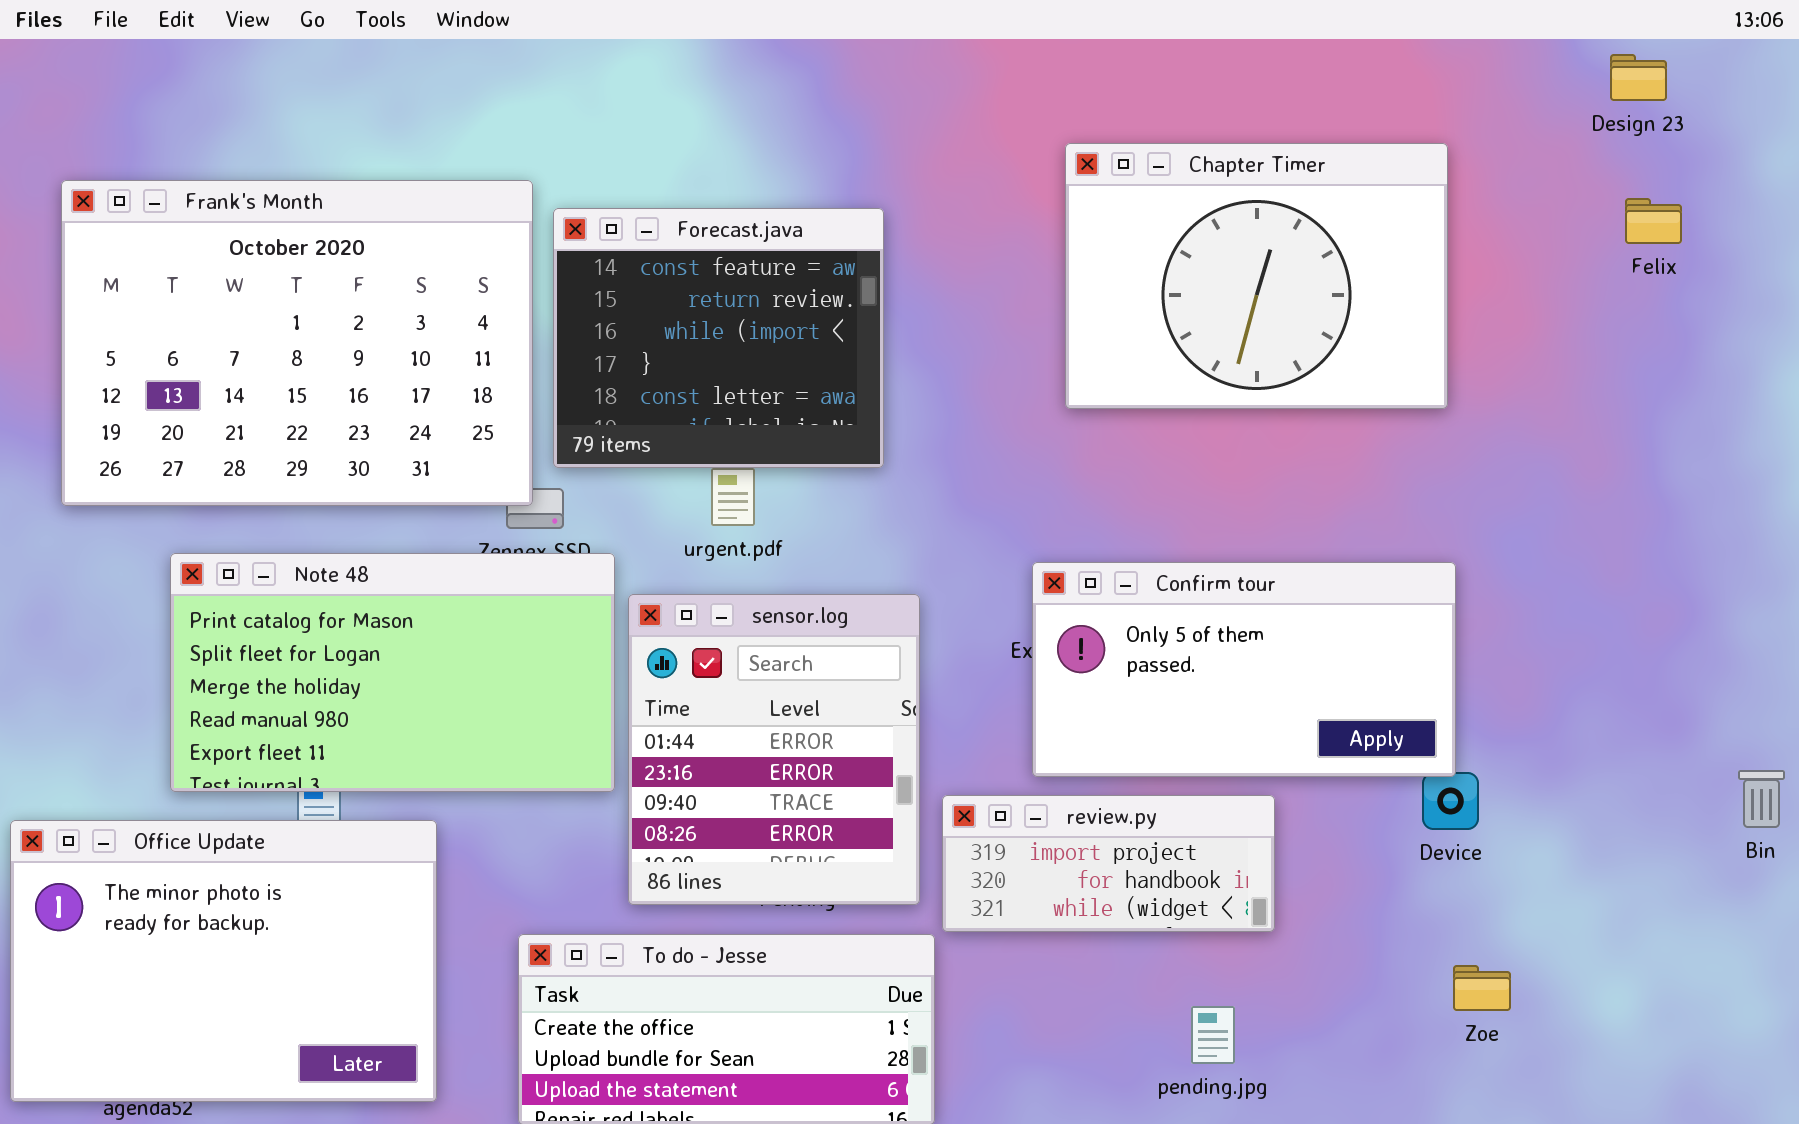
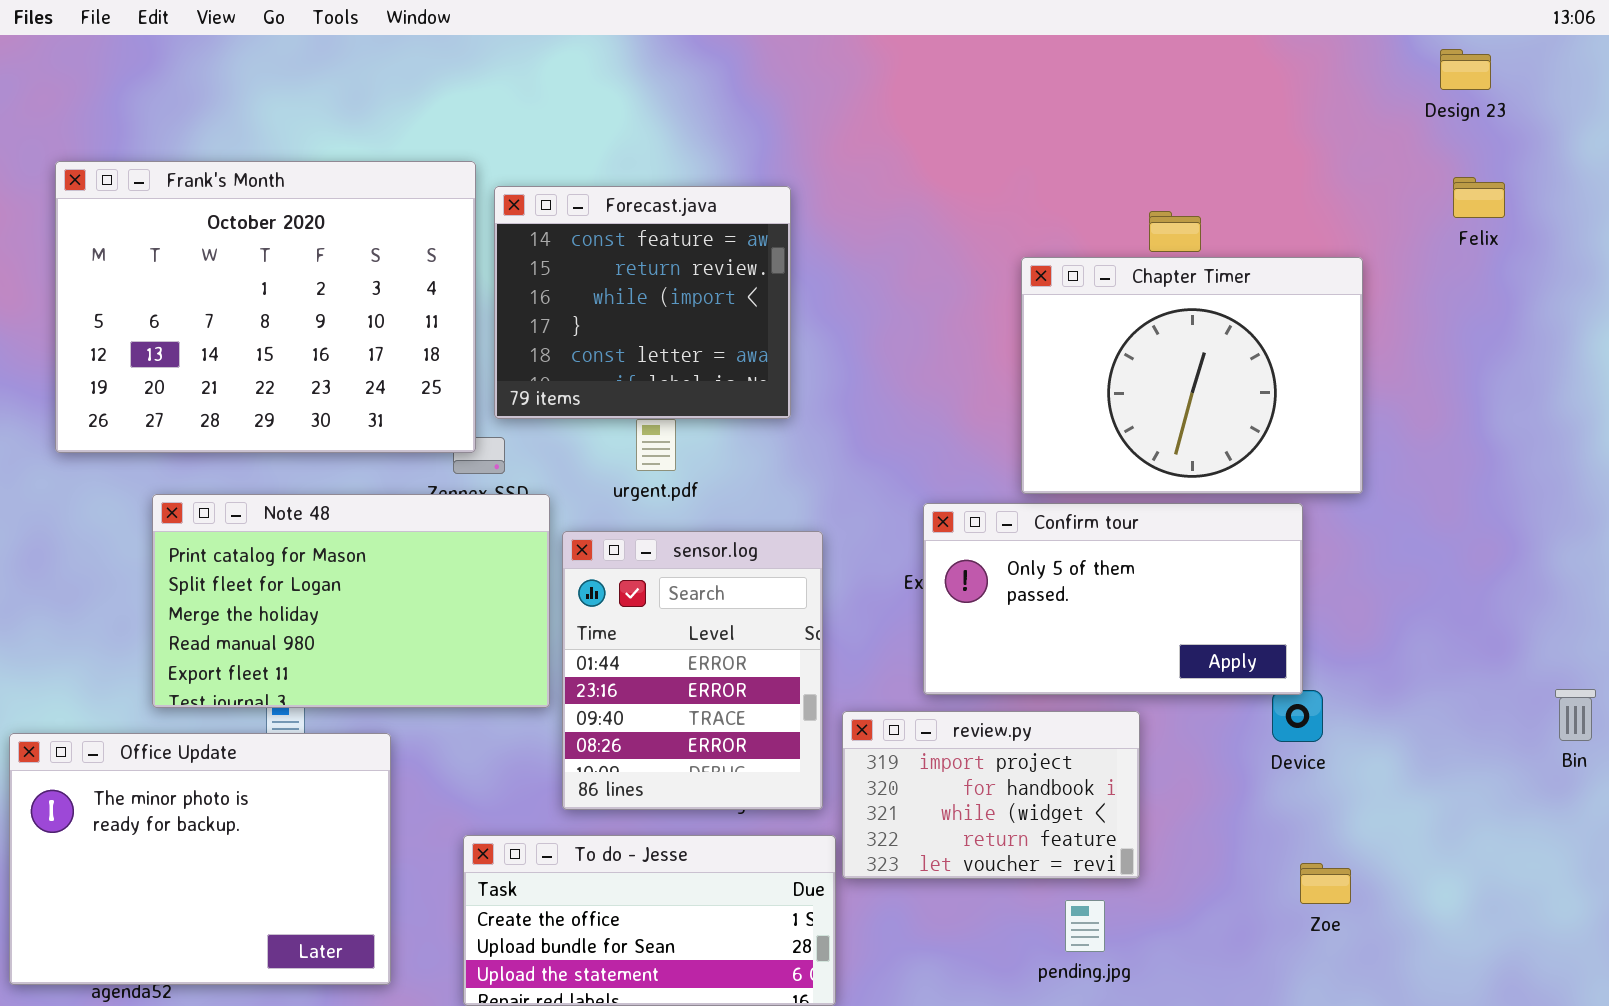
Chapter Timer: [1065,143,1448,409] -> [1021,257,1363,494], moved
review.py: [942,795,1275,932] -> [842,711,1140,879], resized

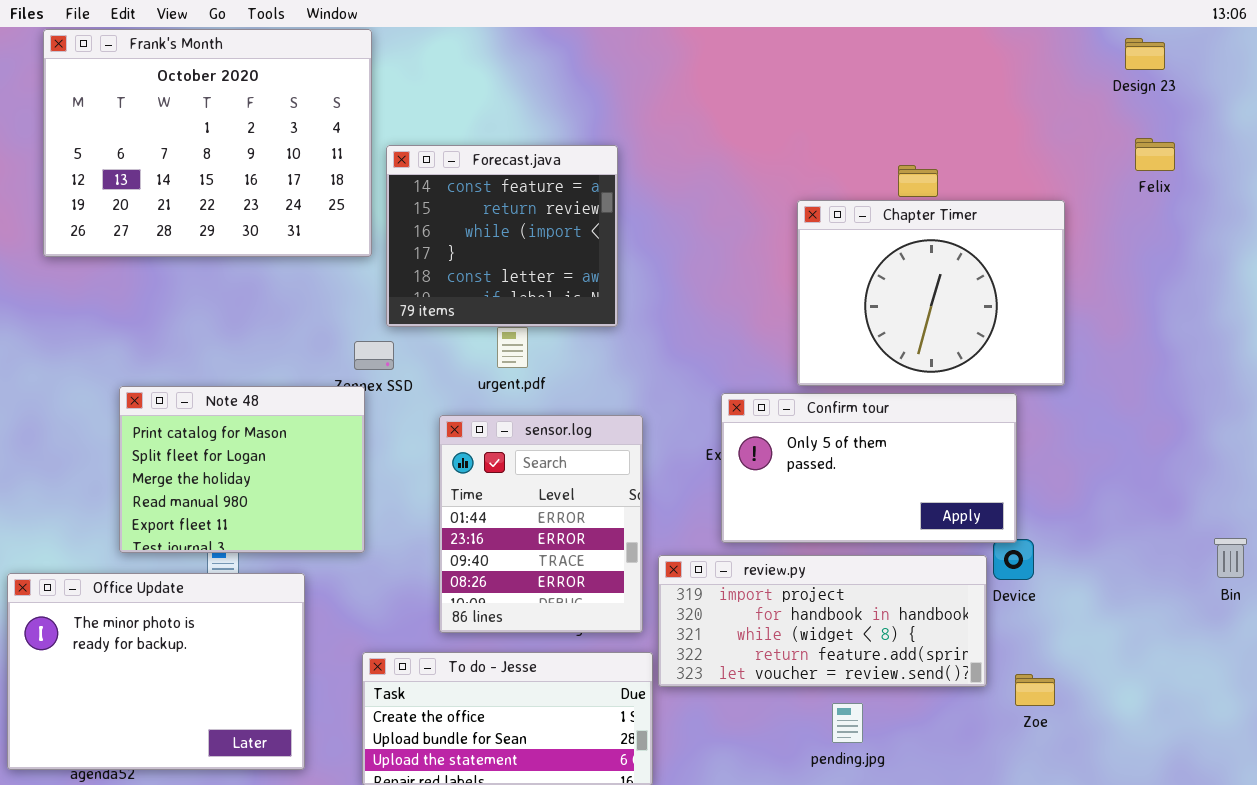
Frank's Month: [55,161,476,453] -> [43,29,372,257], moved
Note 48: [152,494,550,708] -> [119,386,365,553], resized
review.py: [842,711,1140,879] -> [658,555,987,687], resized

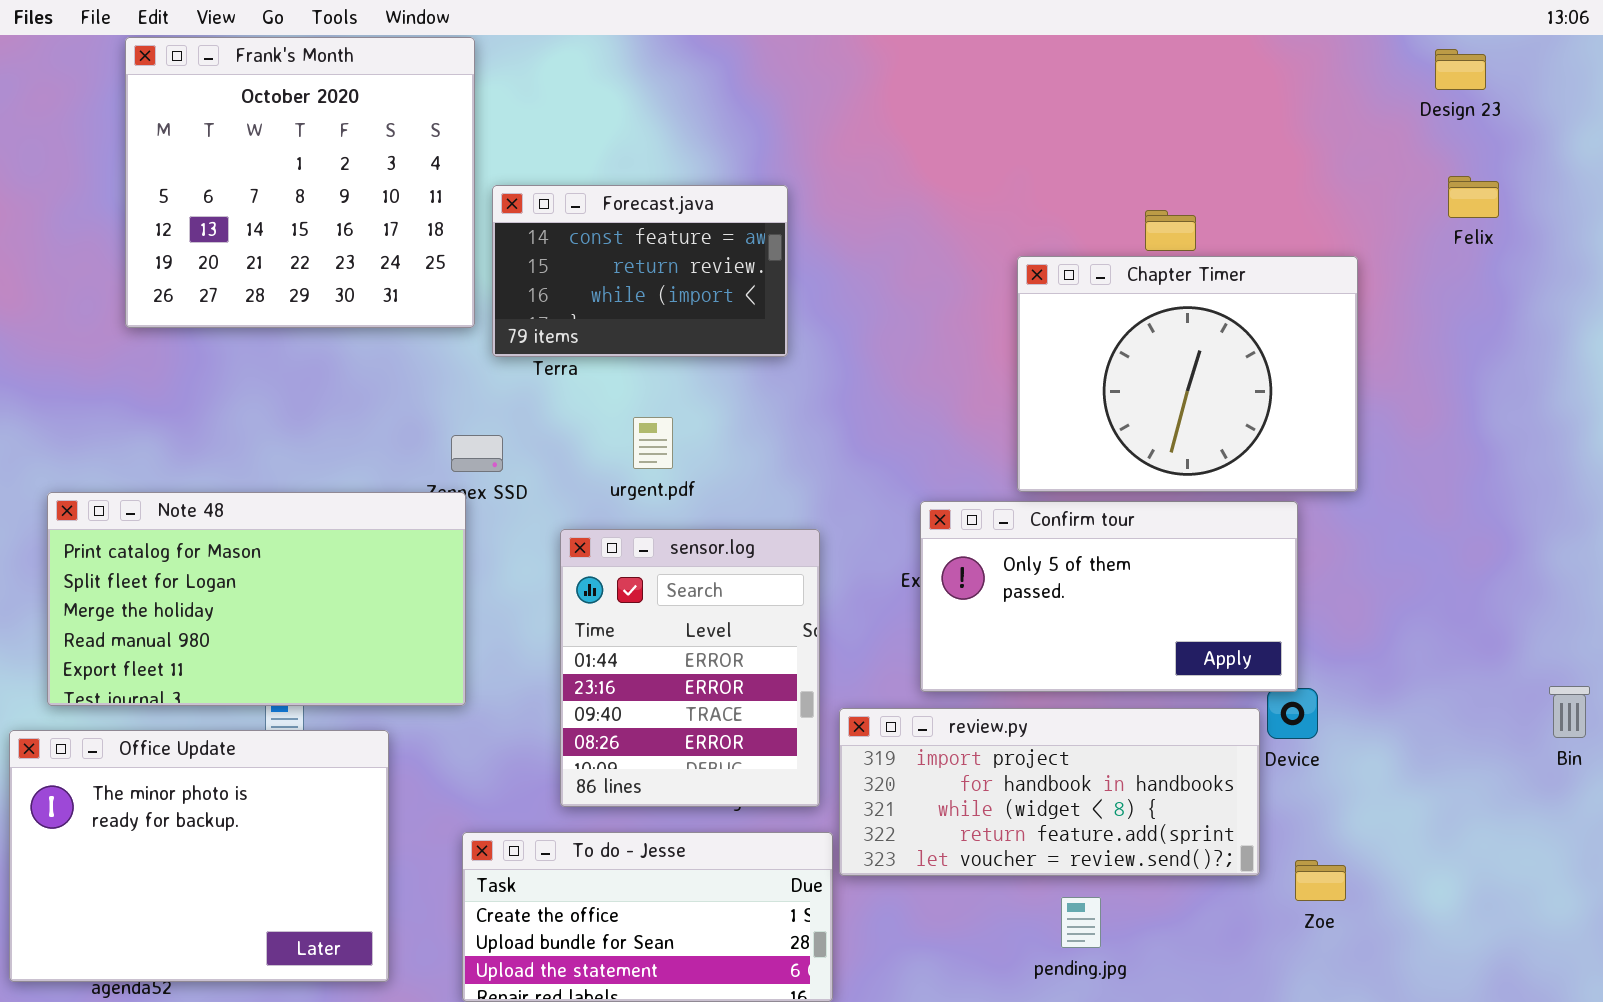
Frank's Month: [43,29,372,257] -> [125,37,475,328], resized
Forecast.java: [386,145,618,327] -> [492,185,788,357], resized
Note 48: [119,386,365,553] -> [47,492,466,706], resized

